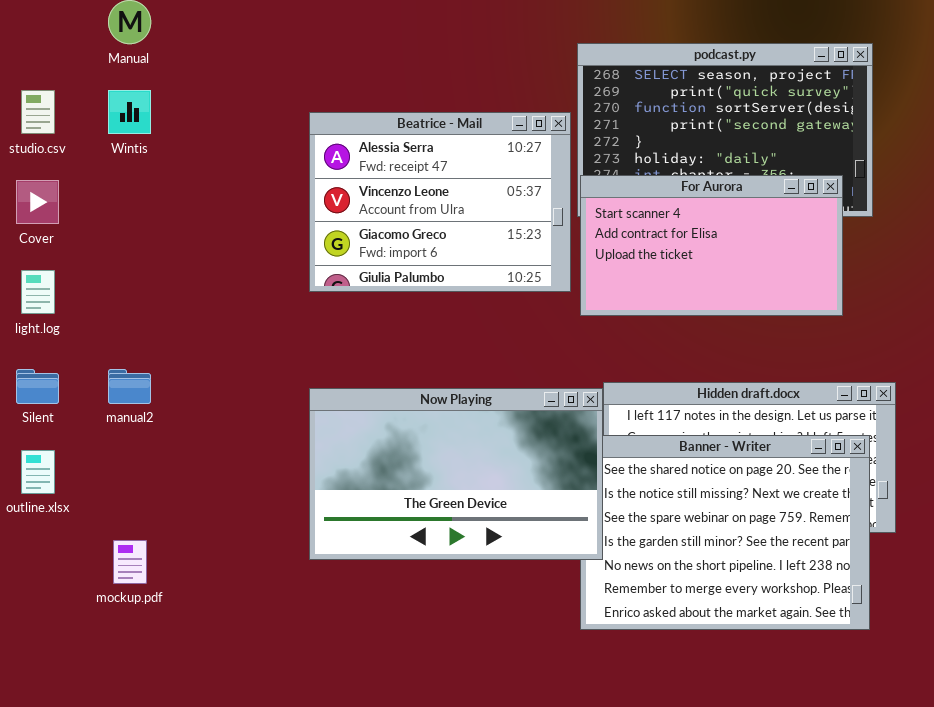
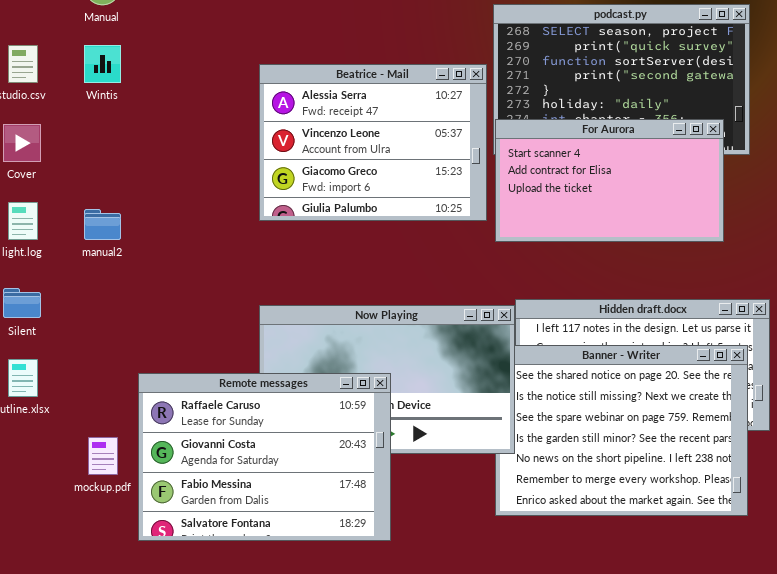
manual2: [108,369,151,404] -> [84,209,121,240], moved
Remote messages: none -> [138,373,391,541], opened

